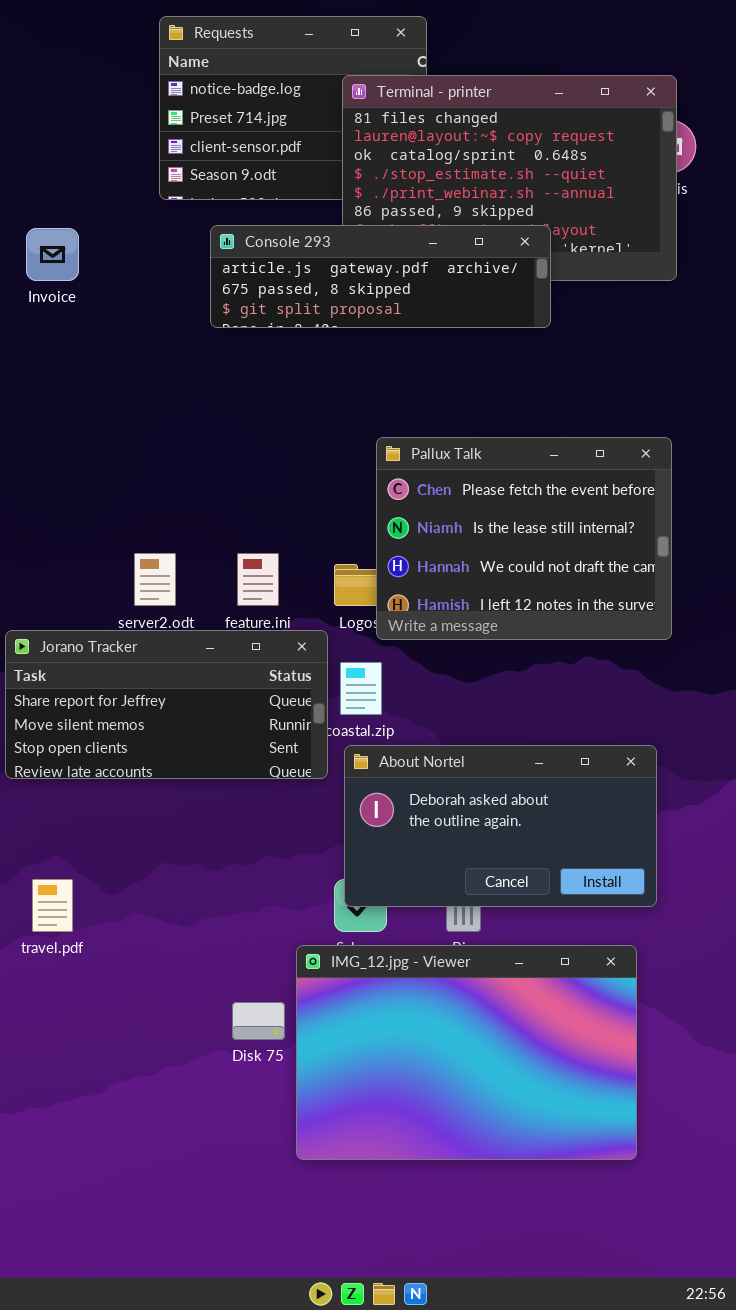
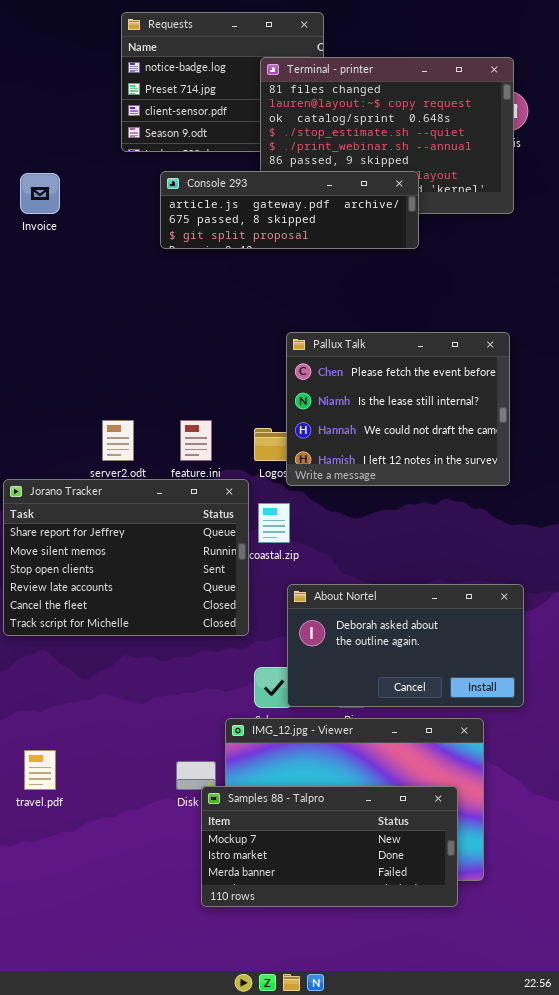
Jorano Tracker: [5,630,328,779] -> [3,479,249,636], resized
About Nortel: [344,745,657,907] -> [287,584,524,707], moved
travel.pdf: [32,879,73,932] -> [24,750,56,790], moved
Samples 88 - Talpro: none -> [201,786,458,907], opened

